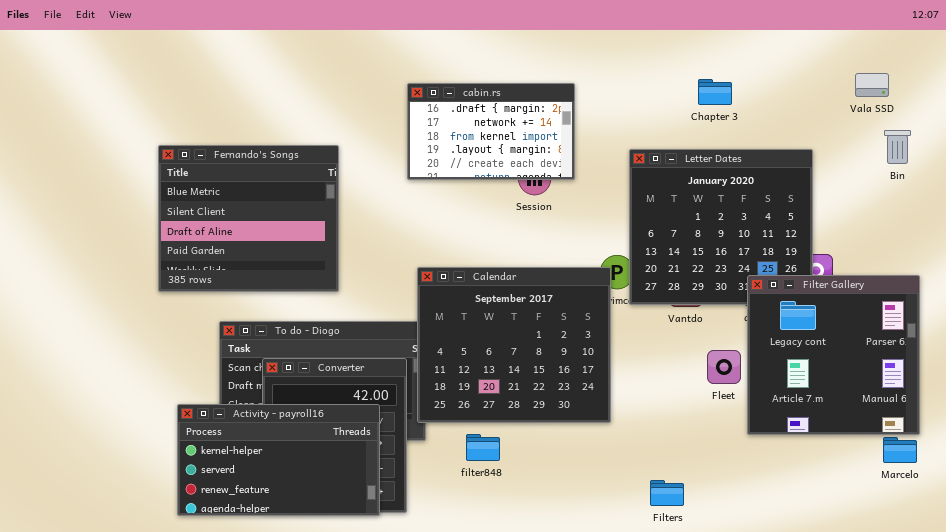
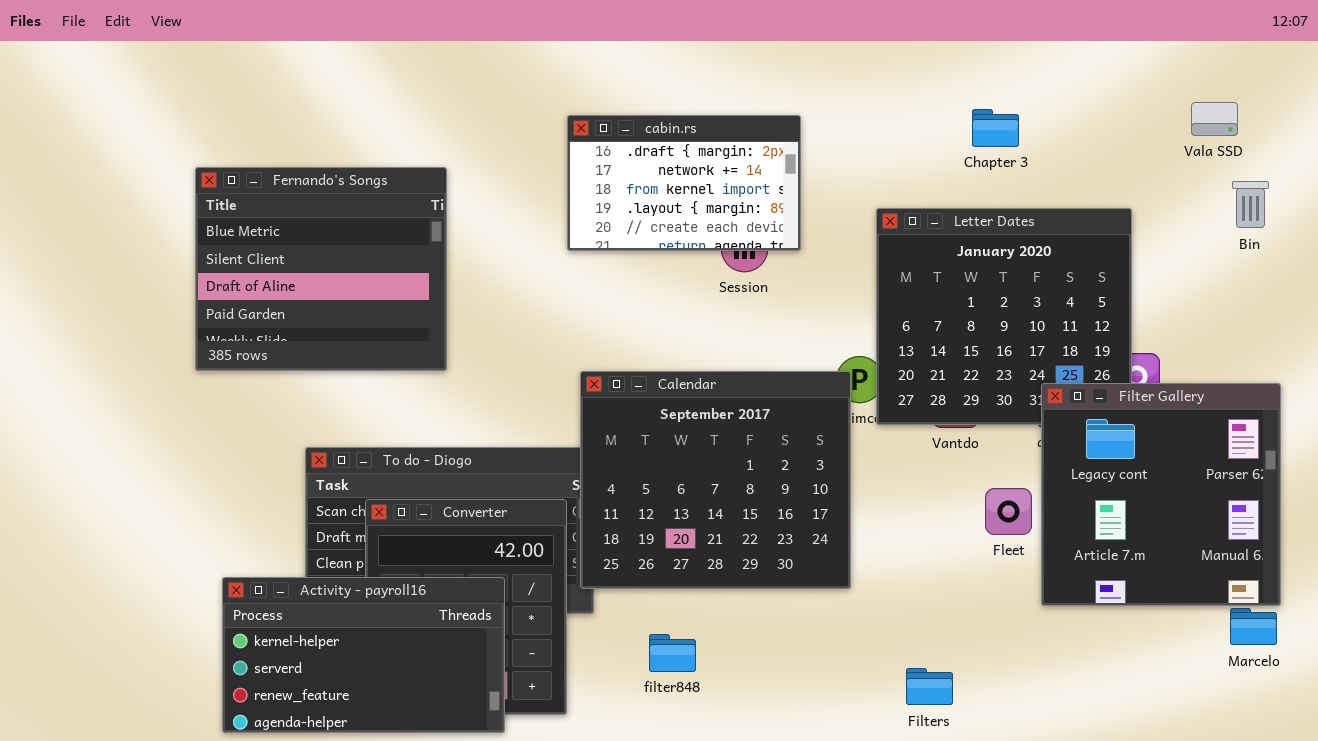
Fernando's Songs: [158,145,339,292] -> [195,167,447,371], moved
Activity - payroll16: [177,404,380,516] -> [222,577,505,733], moved
filter848: [466,434,500,461] -> [649,634,696,672], moved

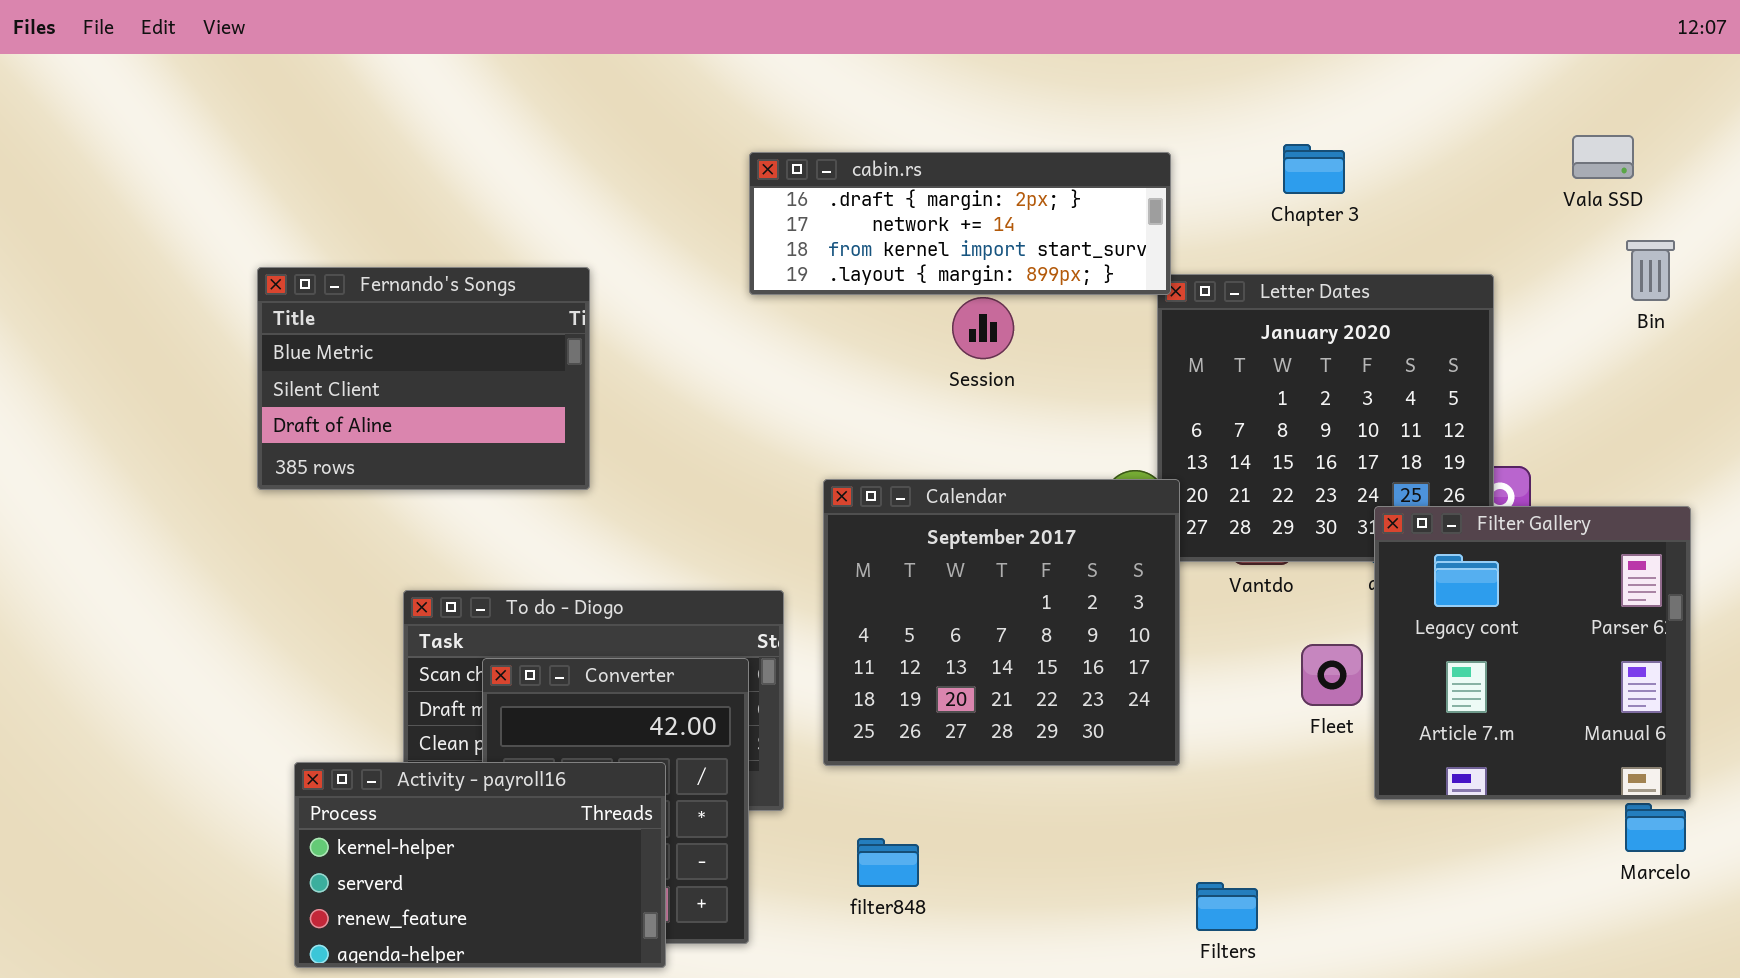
cabin.rs: [567,115,801,251] -> [749,152,1171,295], resized
Fernando's Songs: [195,167,447,371] -> [257,267,590,490], resized
Calendar: [580,371,851,589] -> [823,479,1180,766], moved

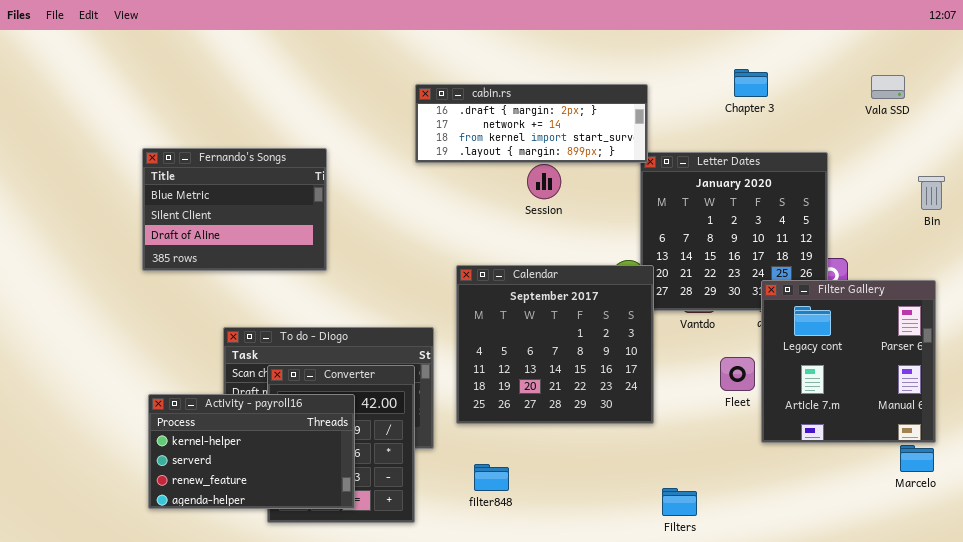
Chapter 3: [1283,144,1345,194] -> [734,69,768,97], moved
Bin: [1626,240,1675,301] -> [918,176,945,210], moved
Activity - payroll16: [294,762,666,968] -> [148,394,355,509], moved

